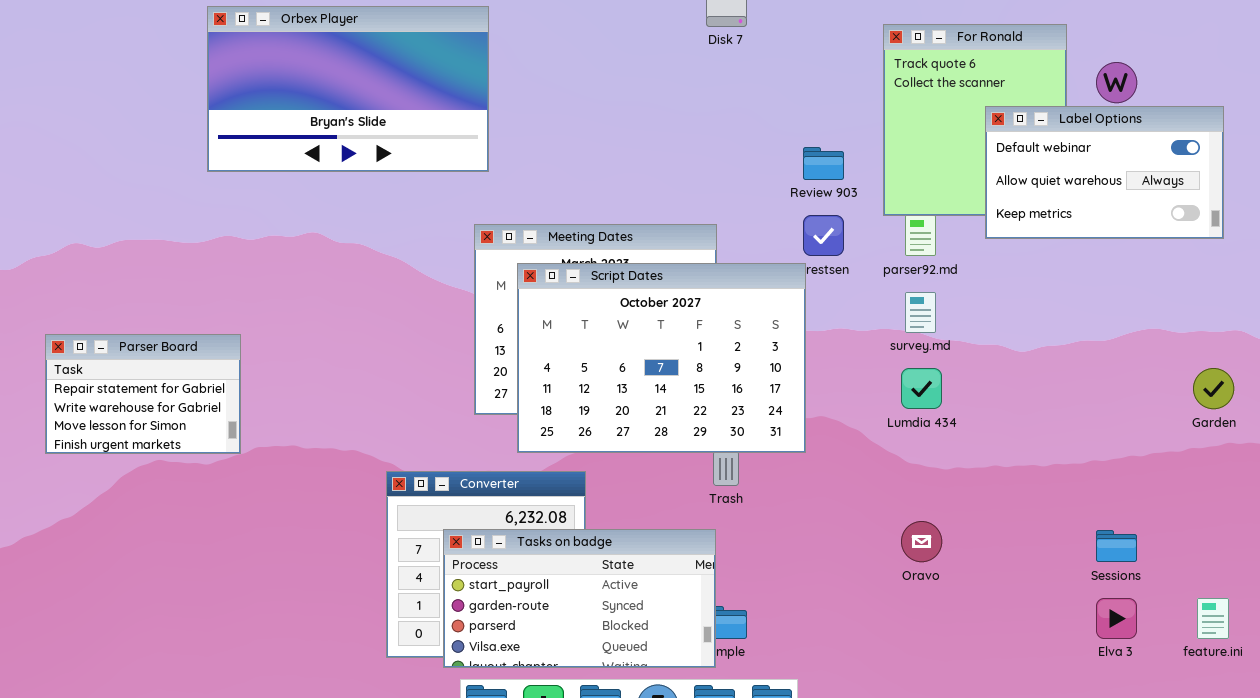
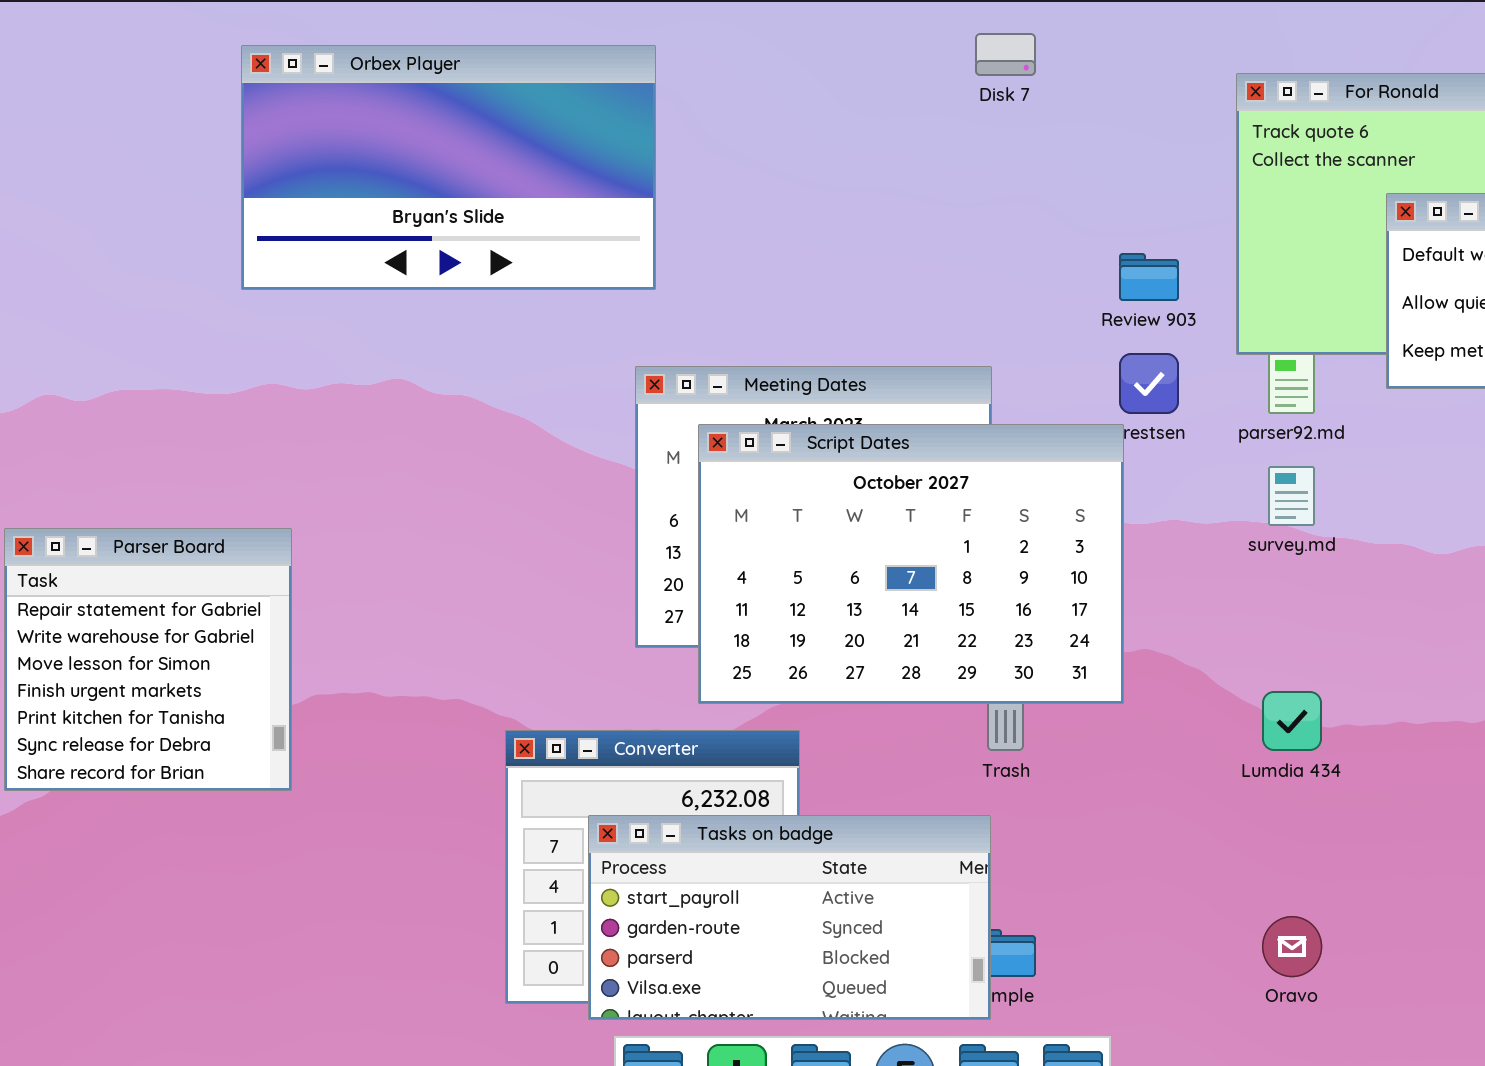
Parser Board: [45,334,241,454] -> [4,528,292,791], resized
Lumdia 434: [901,368,942,409] -> [1262,691,1322,751], moved
Oravo: [901,521,942,562] -> [1262,916,1322,977], moved

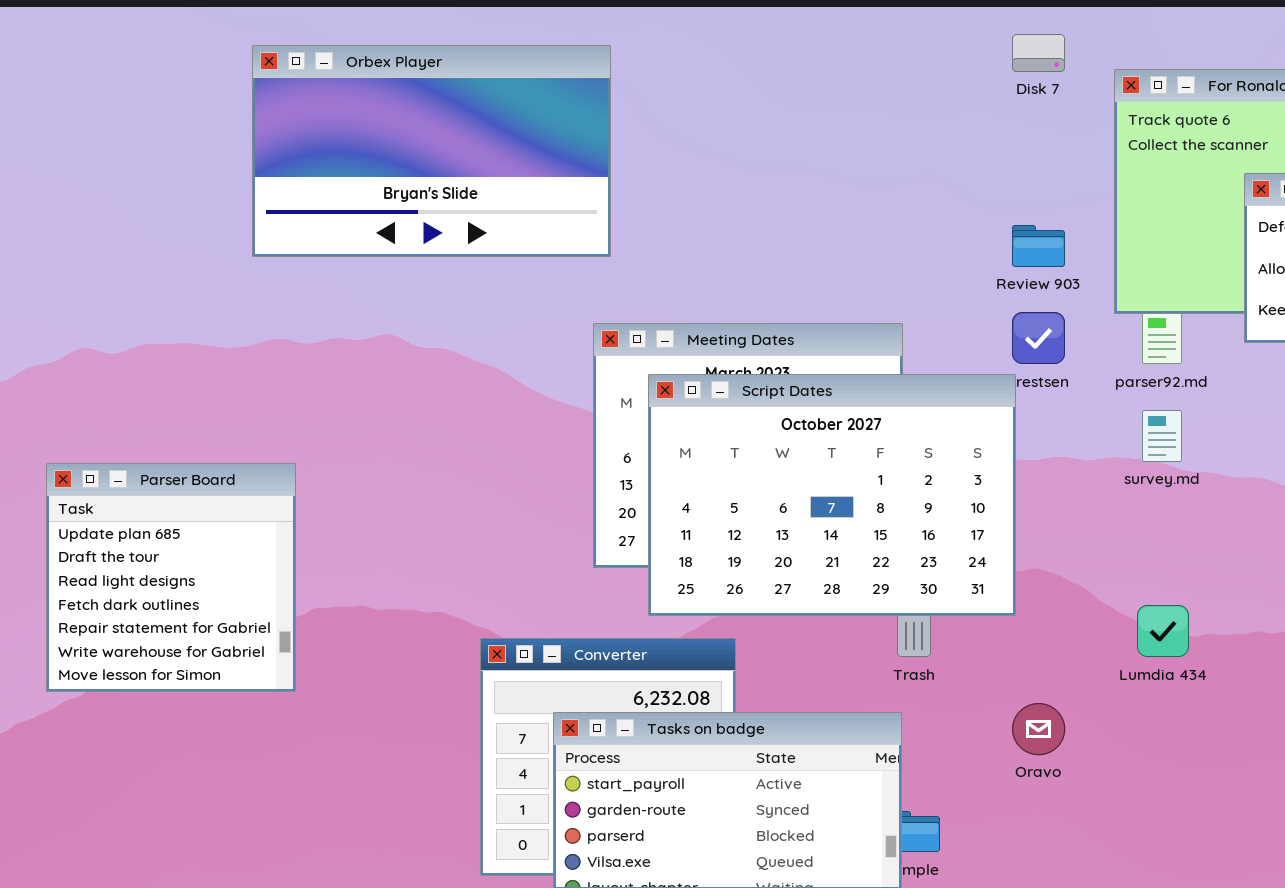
Disk 7: [975,33,1036,76] -> [1012,34,1065,72], moved
Parser Board: [4,528,292,791] -> [46,463,296,692], scrolled up 4 rows
Oravo: [1262,916,1322,977] -> [1012,703,1065,755], moved

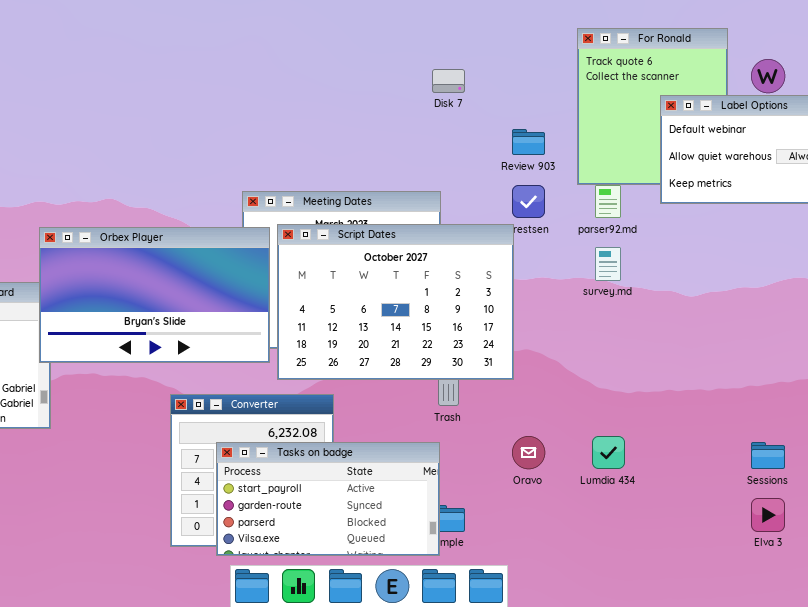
Disk 7: [1012,34,1065,72] -> [432,69,465,93], moved
Orbex Player: [252,45,611,257] -> [39,227,270,363], moved
Lumdia 434: [1137,605,1189,657] -> [592,436,625,469], moved

